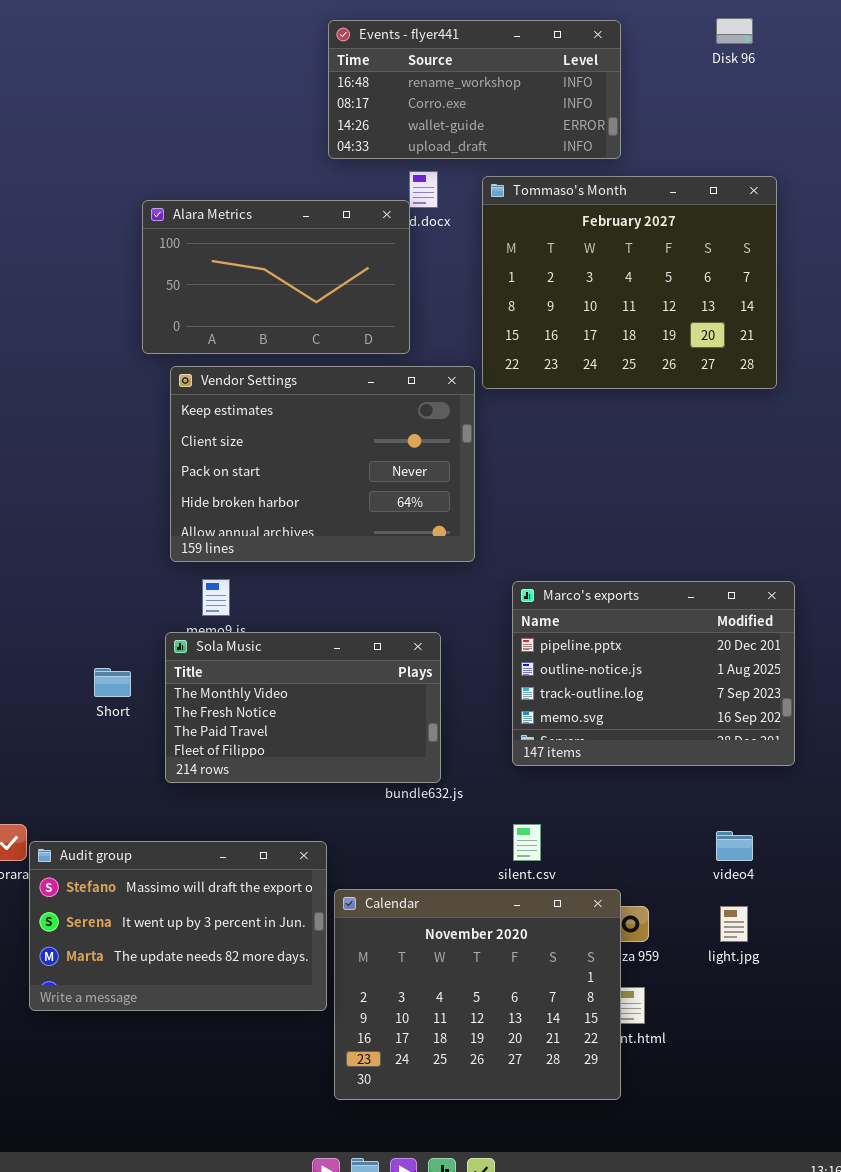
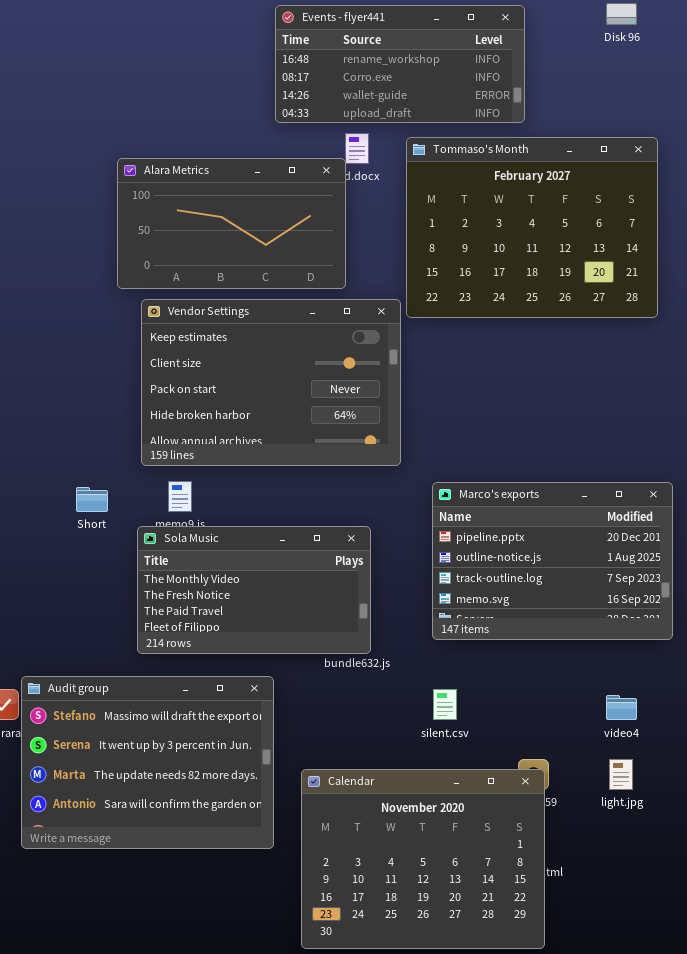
Short: [94,668,131,697] -> [76,487,108,512], moved
Audit group: [29,841,327,1011] -> [21,676,274,849], resized
Calendar: [334,889,621,1100] -> [301,769,545,949], moved

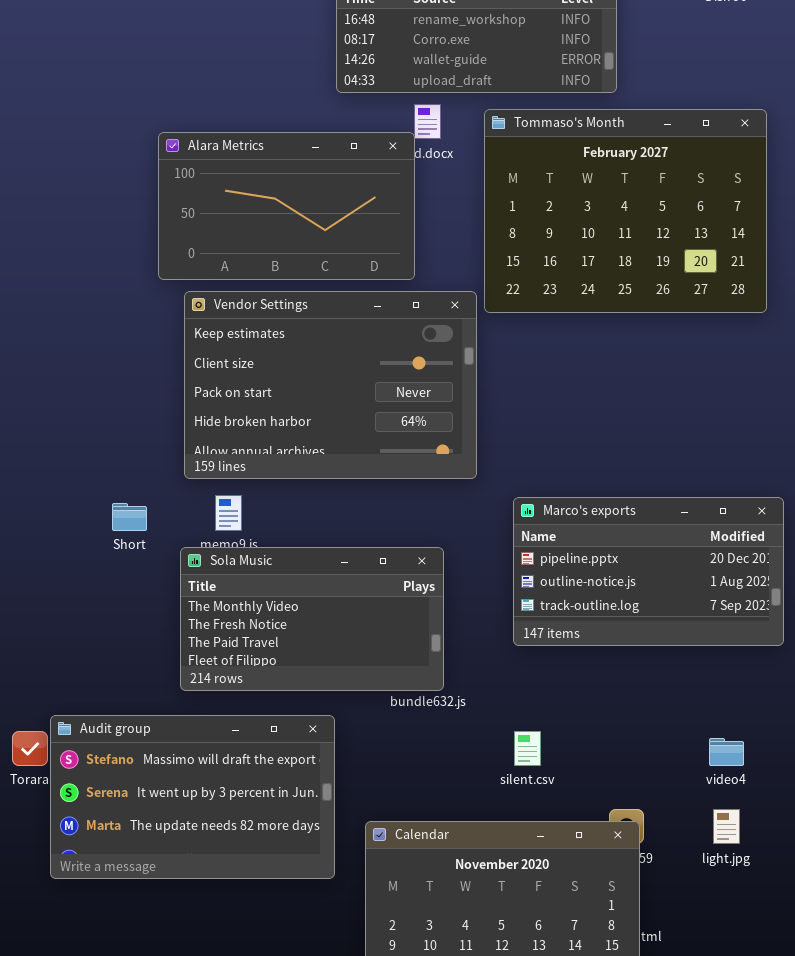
Marco's exports: [432,482,673,640] -> [513,497,784,646], resized
Audit group: [21,676,274,849] -> [50,715,335,879], resized

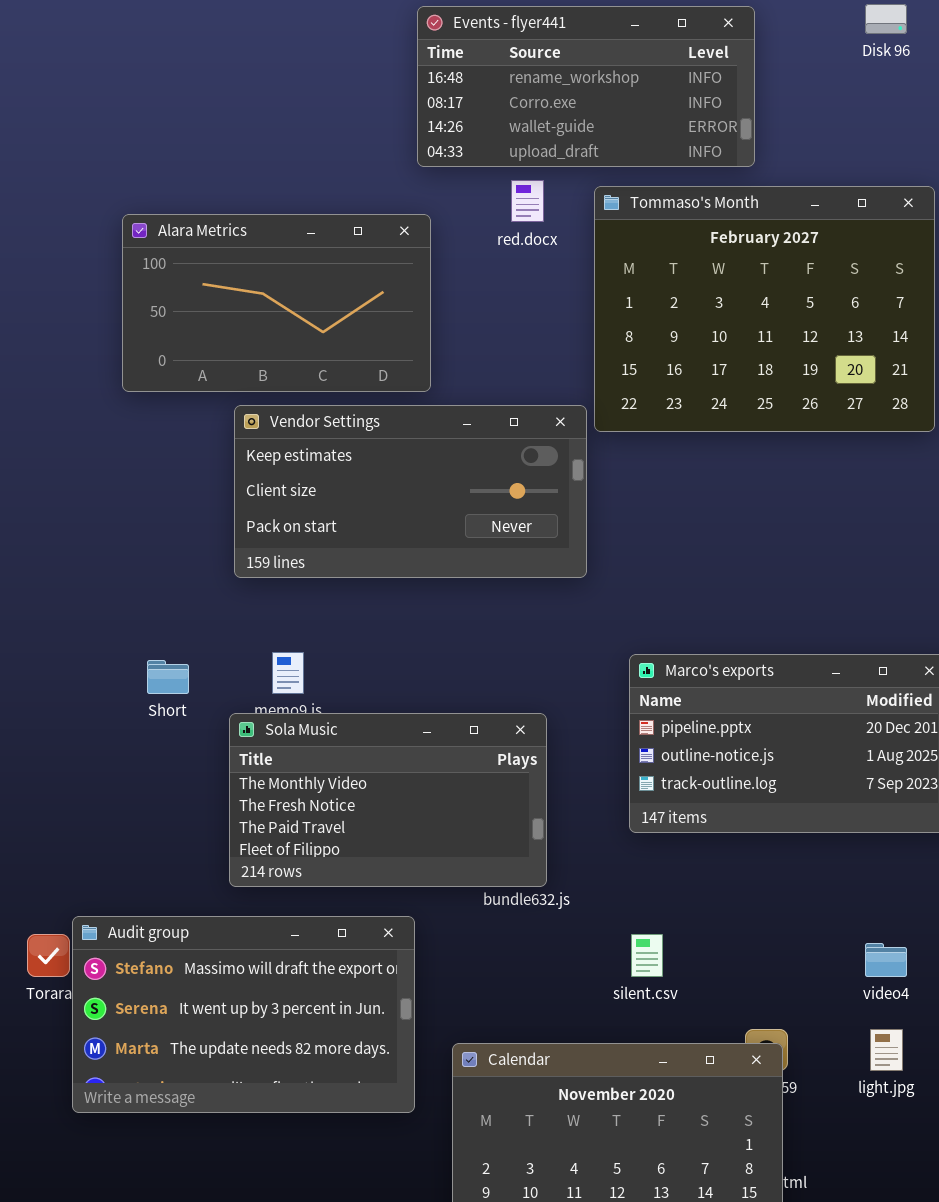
Alara Metrics: [158,132,415,280] -> [122,214,431,392], moved
Vendor Settings: [184,291,477,479] -> [234,405,587,578], resized

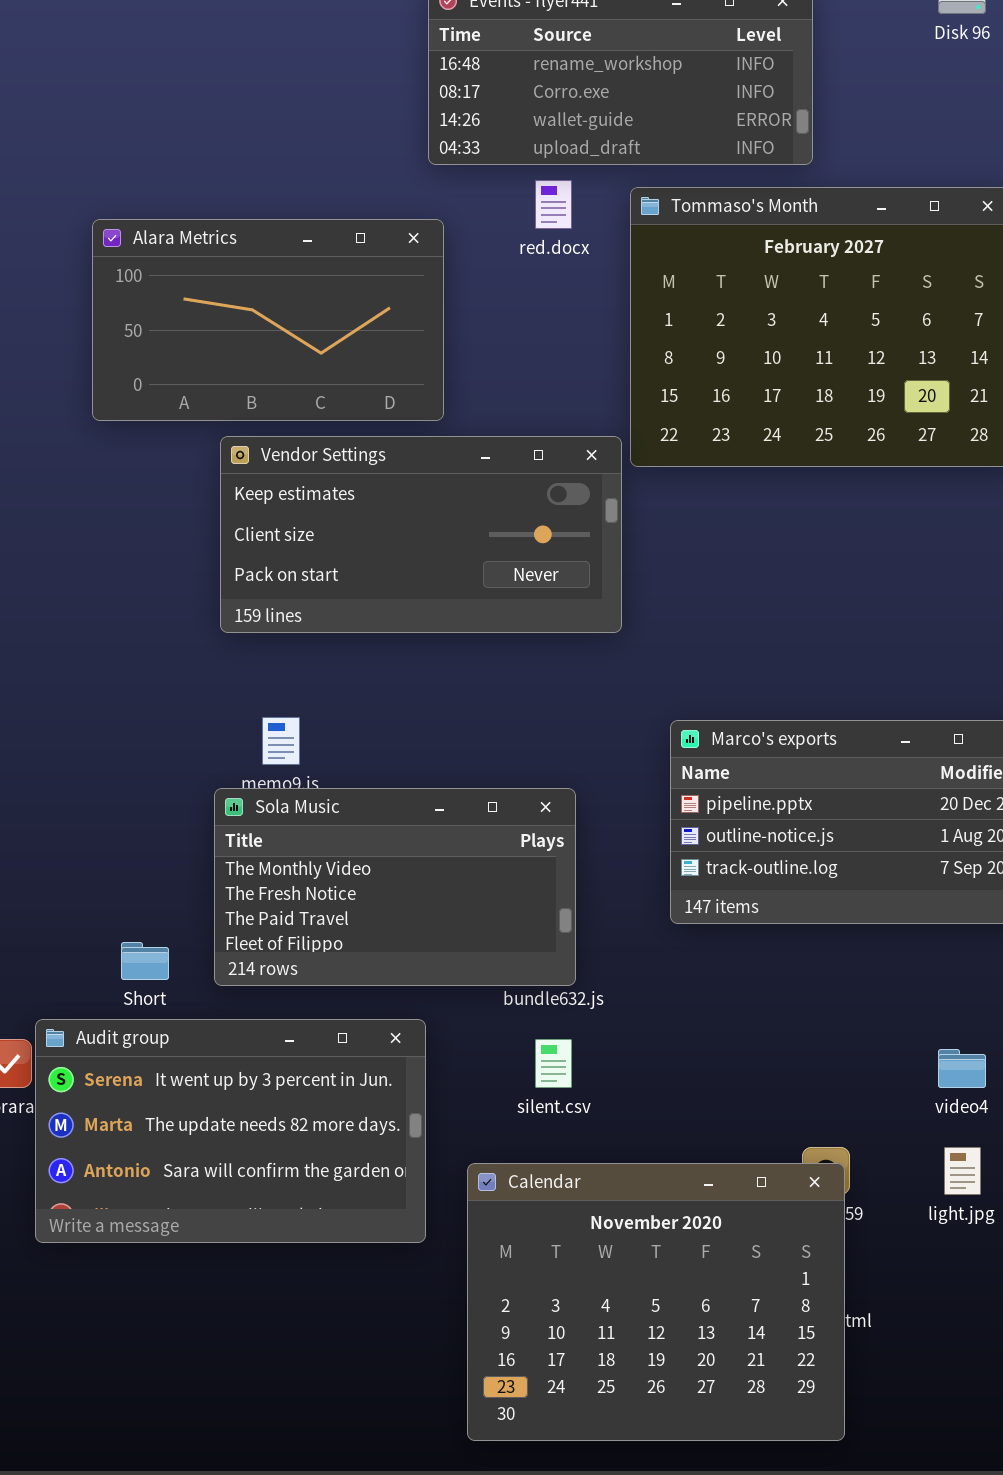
Short: [147,660,189,694] -> [121,942,169,980], moved
Audit group: [72,916,415,1113] -> [35,1019,426,1243], scrolled down 1 row
silent.csv: [631,934,663,977] -> [535,1039,572,1088], moved

